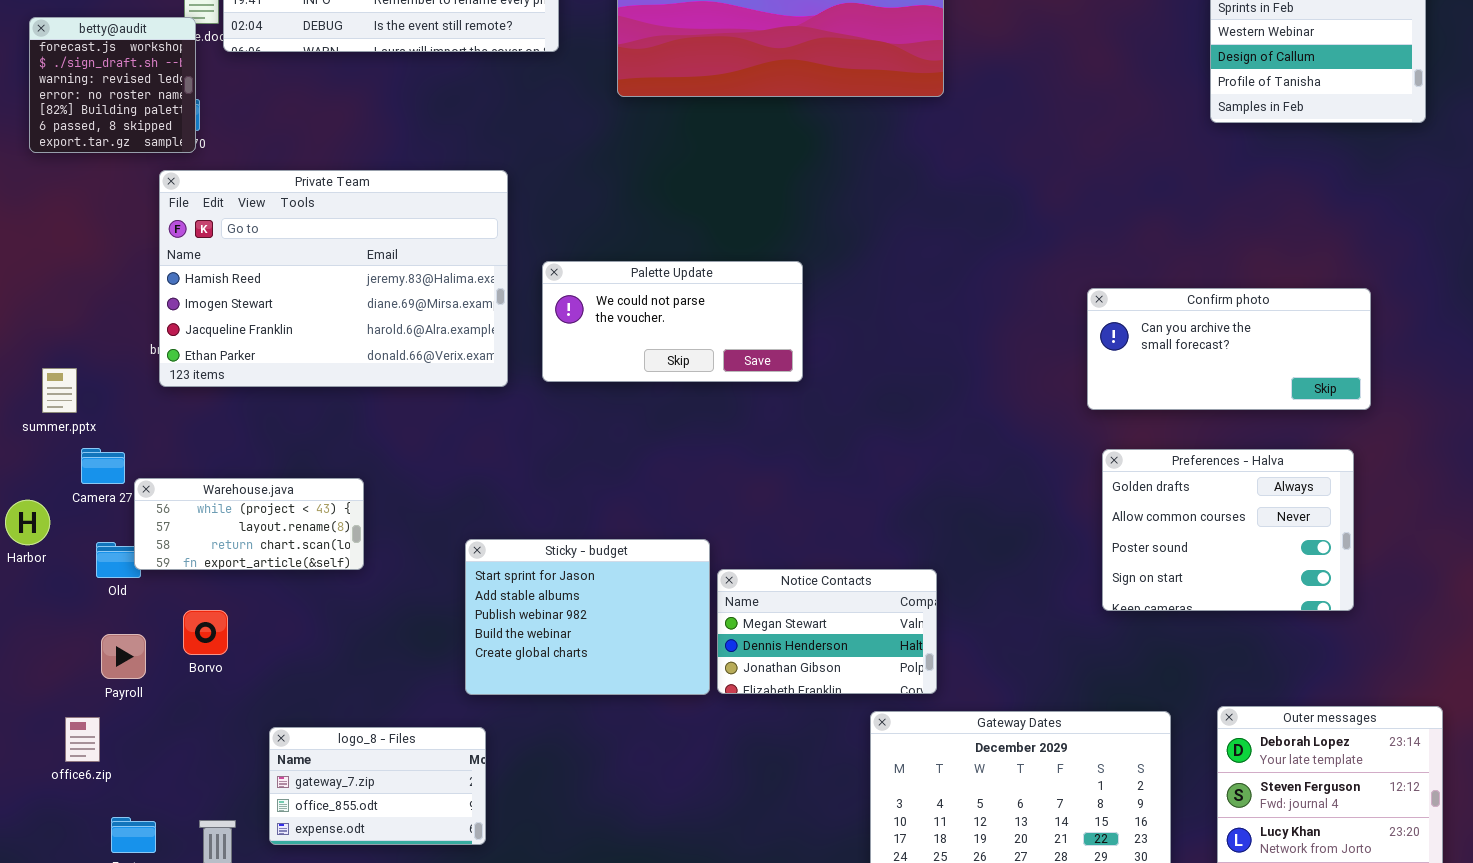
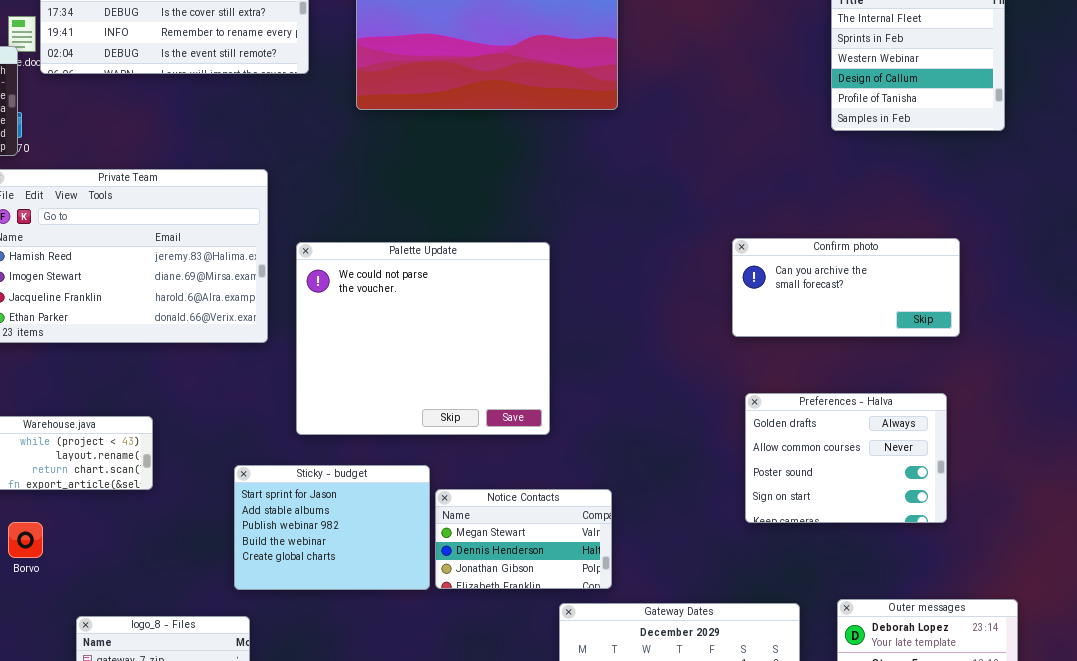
Palette Update: [542,261,803,382] -> [296,242,550,435], resized
Confirm photo: [1087,288,1371,410] -> [732,238,960,337], moved

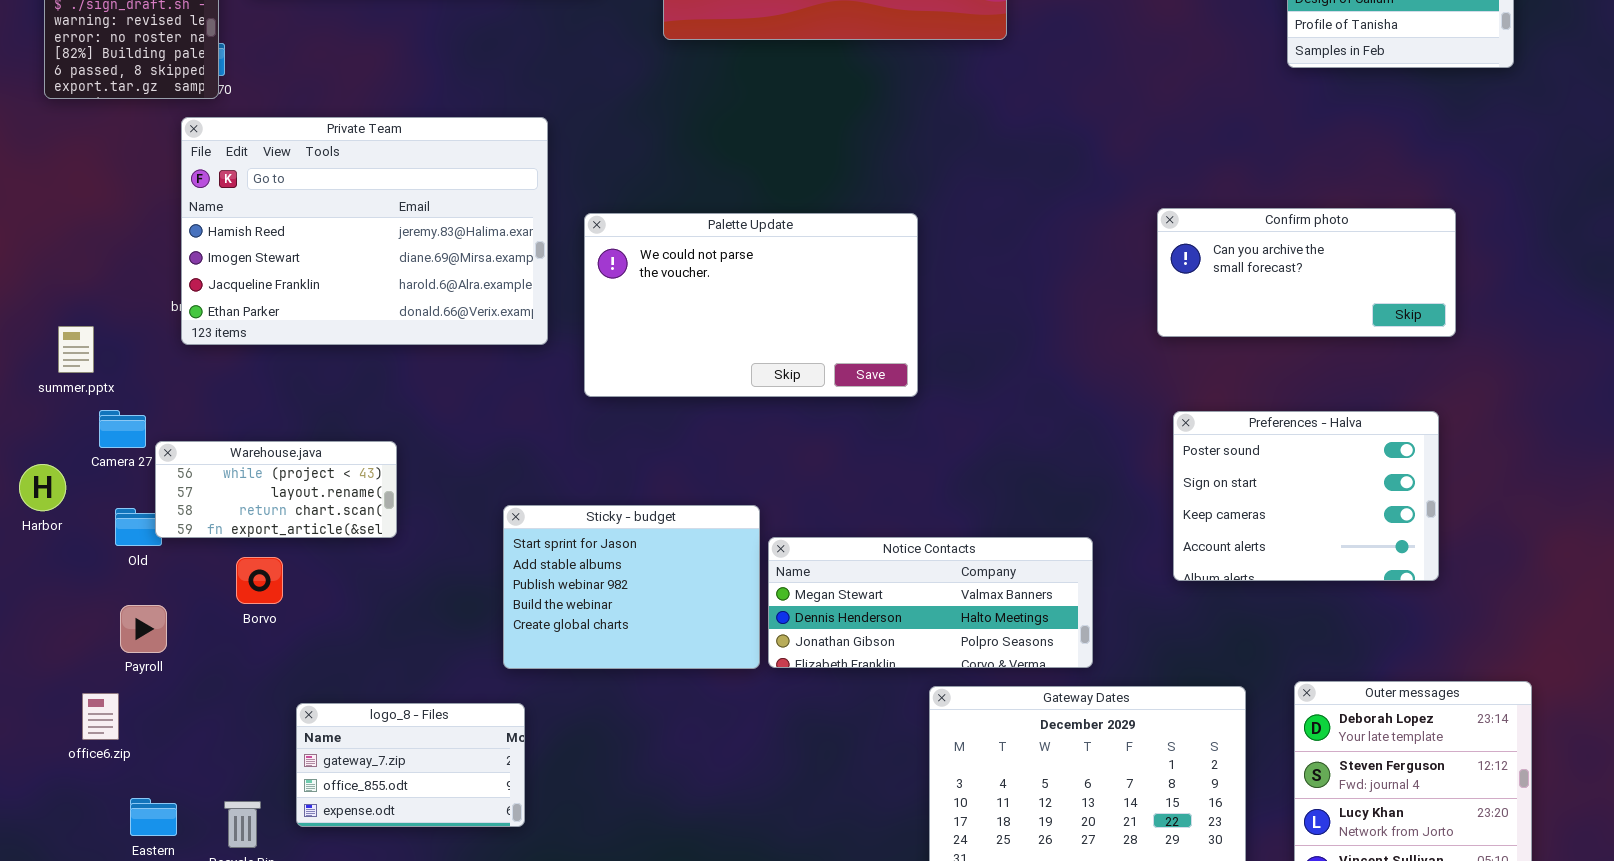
Palette Update: [296,242,550,435] -> [584,213,918,397], resized
Preferences - Halva: [745,393,947,523] -> [1173,411,1439,581], scrolled down 2 rows
Notice Contacts: [435,489,612,589] -> [768,537,1093,668], resized
Borvo: [8,522,43,558] -> [236,557,283,604], moved

